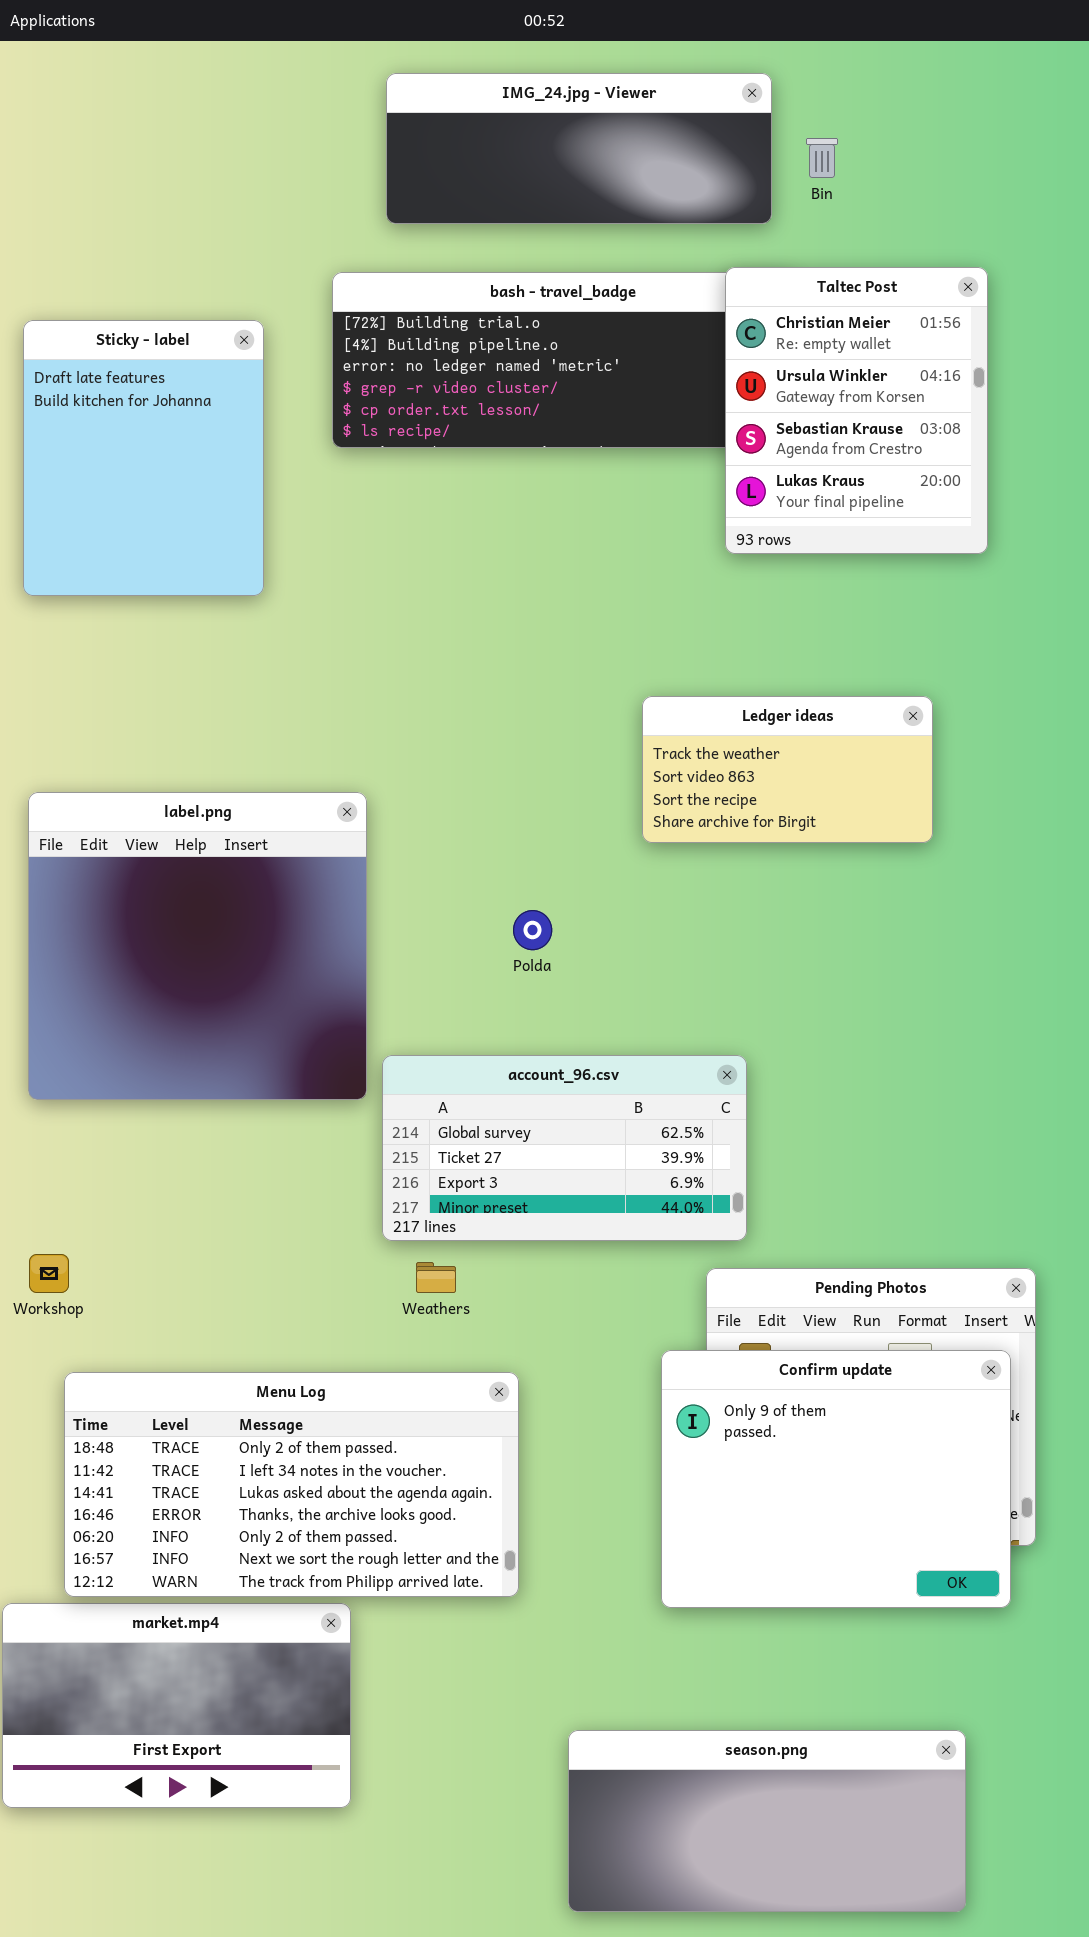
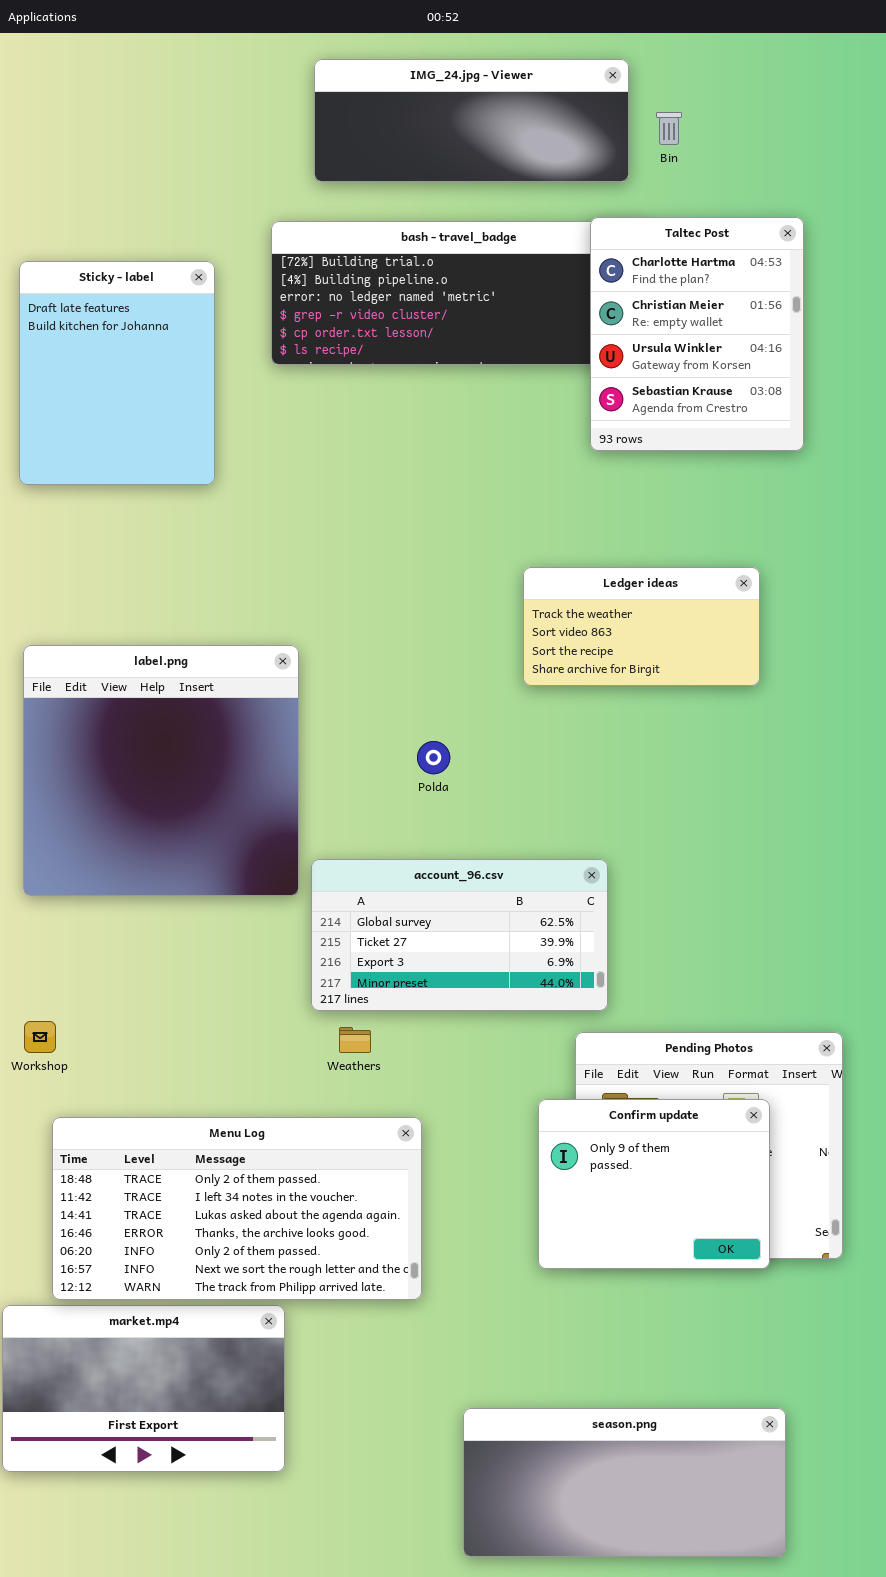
Taltec Post: [725,267,988,554] -> [590,217,804,451], scrolled up 1 row
Confirm update: [661,1350,1011,1608] -> [538,1099,770,1269], resized

